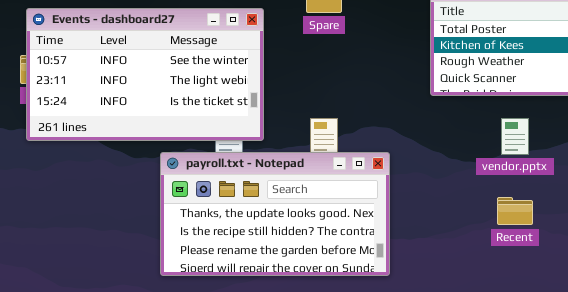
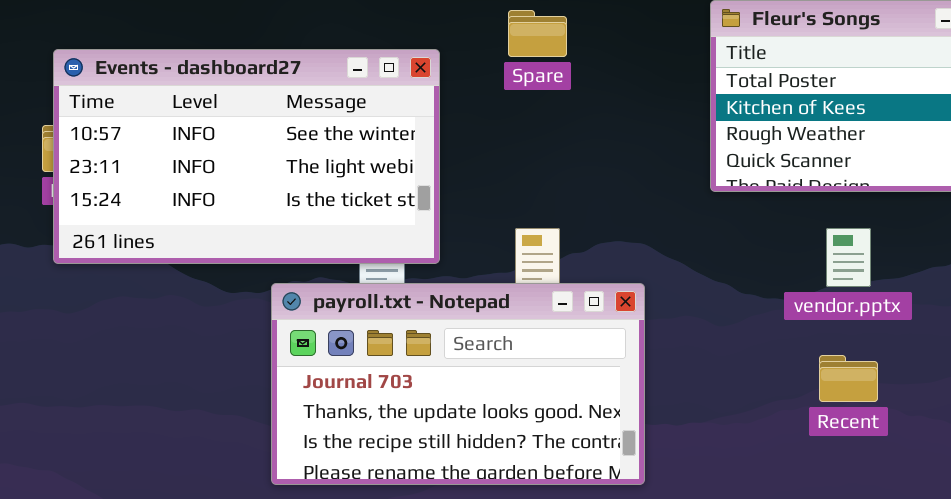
payroll.txt - Notepad: [160,152,390,276] -> [271,283,645,485], scrolled up 1 row

